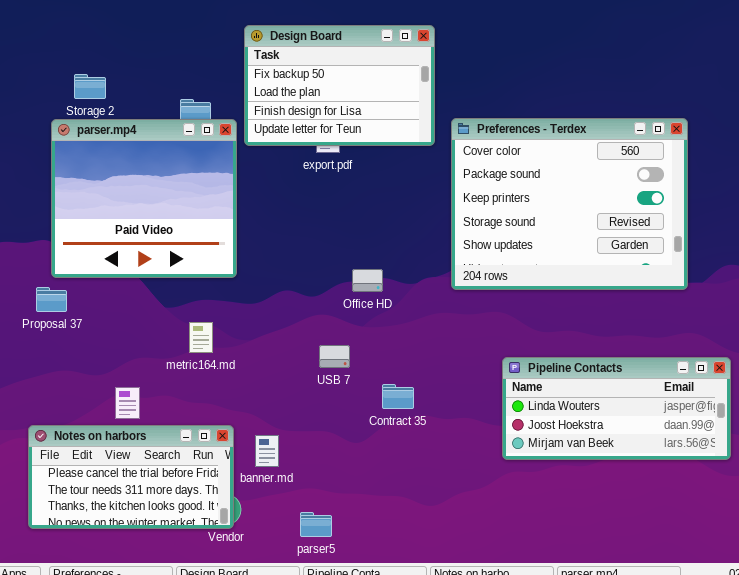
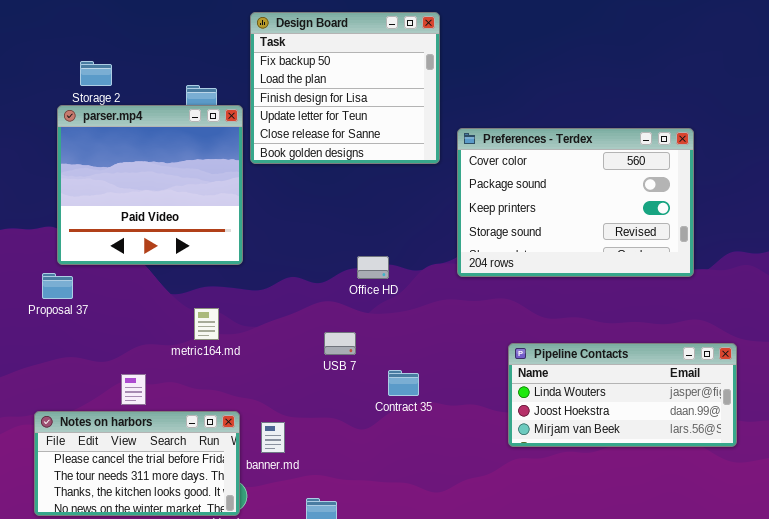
Design Board: [244,25,435,146] -> [250,12,440,164], resized
Preferences - Terdex: [451,118,688,290] -> [457,128,694,277], resized

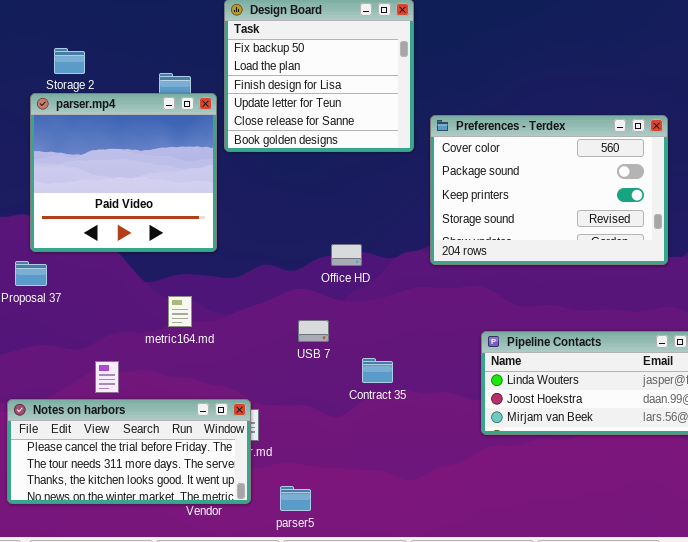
Notes on harbors: [34,411,240,516] -> [7,399,251,504], resized

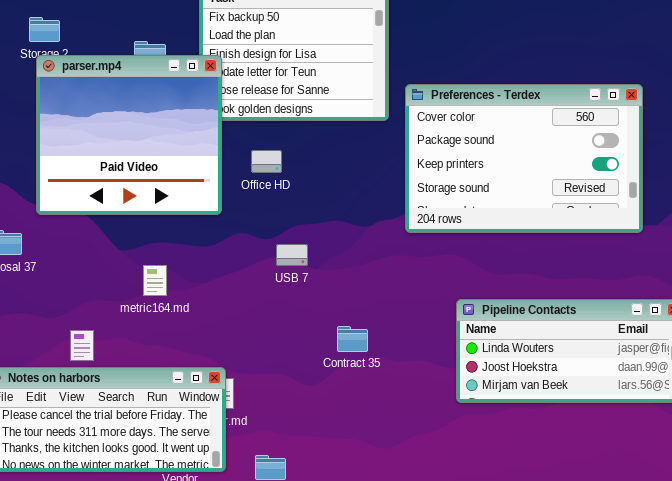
parser.mp4: [30,93,217,252] -> [36,55,222,215], moved
Office HD: [331,244,362,266] -> [251,150,282,173], moved
USB 7: [298,320,329,342] -> [276,244,308,266], moved

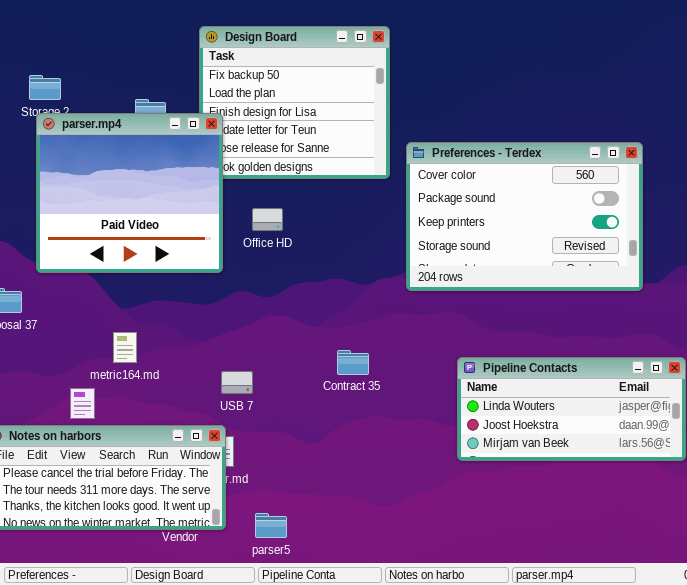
USB 7: [276,244,308,266] -> [221,371,253,394], moved
metric164.md: [143,265,167,296] -> [113,332,137,363], moved
Contract 35: [337,326,368,352] -> [337,350,369,375], moved

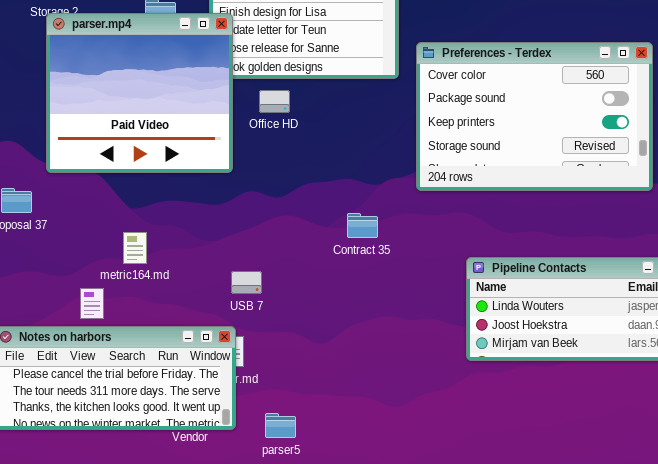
Office HD: [252,208,283,231] -> [259,90,290,113], moved
Contract 35: [337,350,369,375] -> [347,213,378,238], moved

